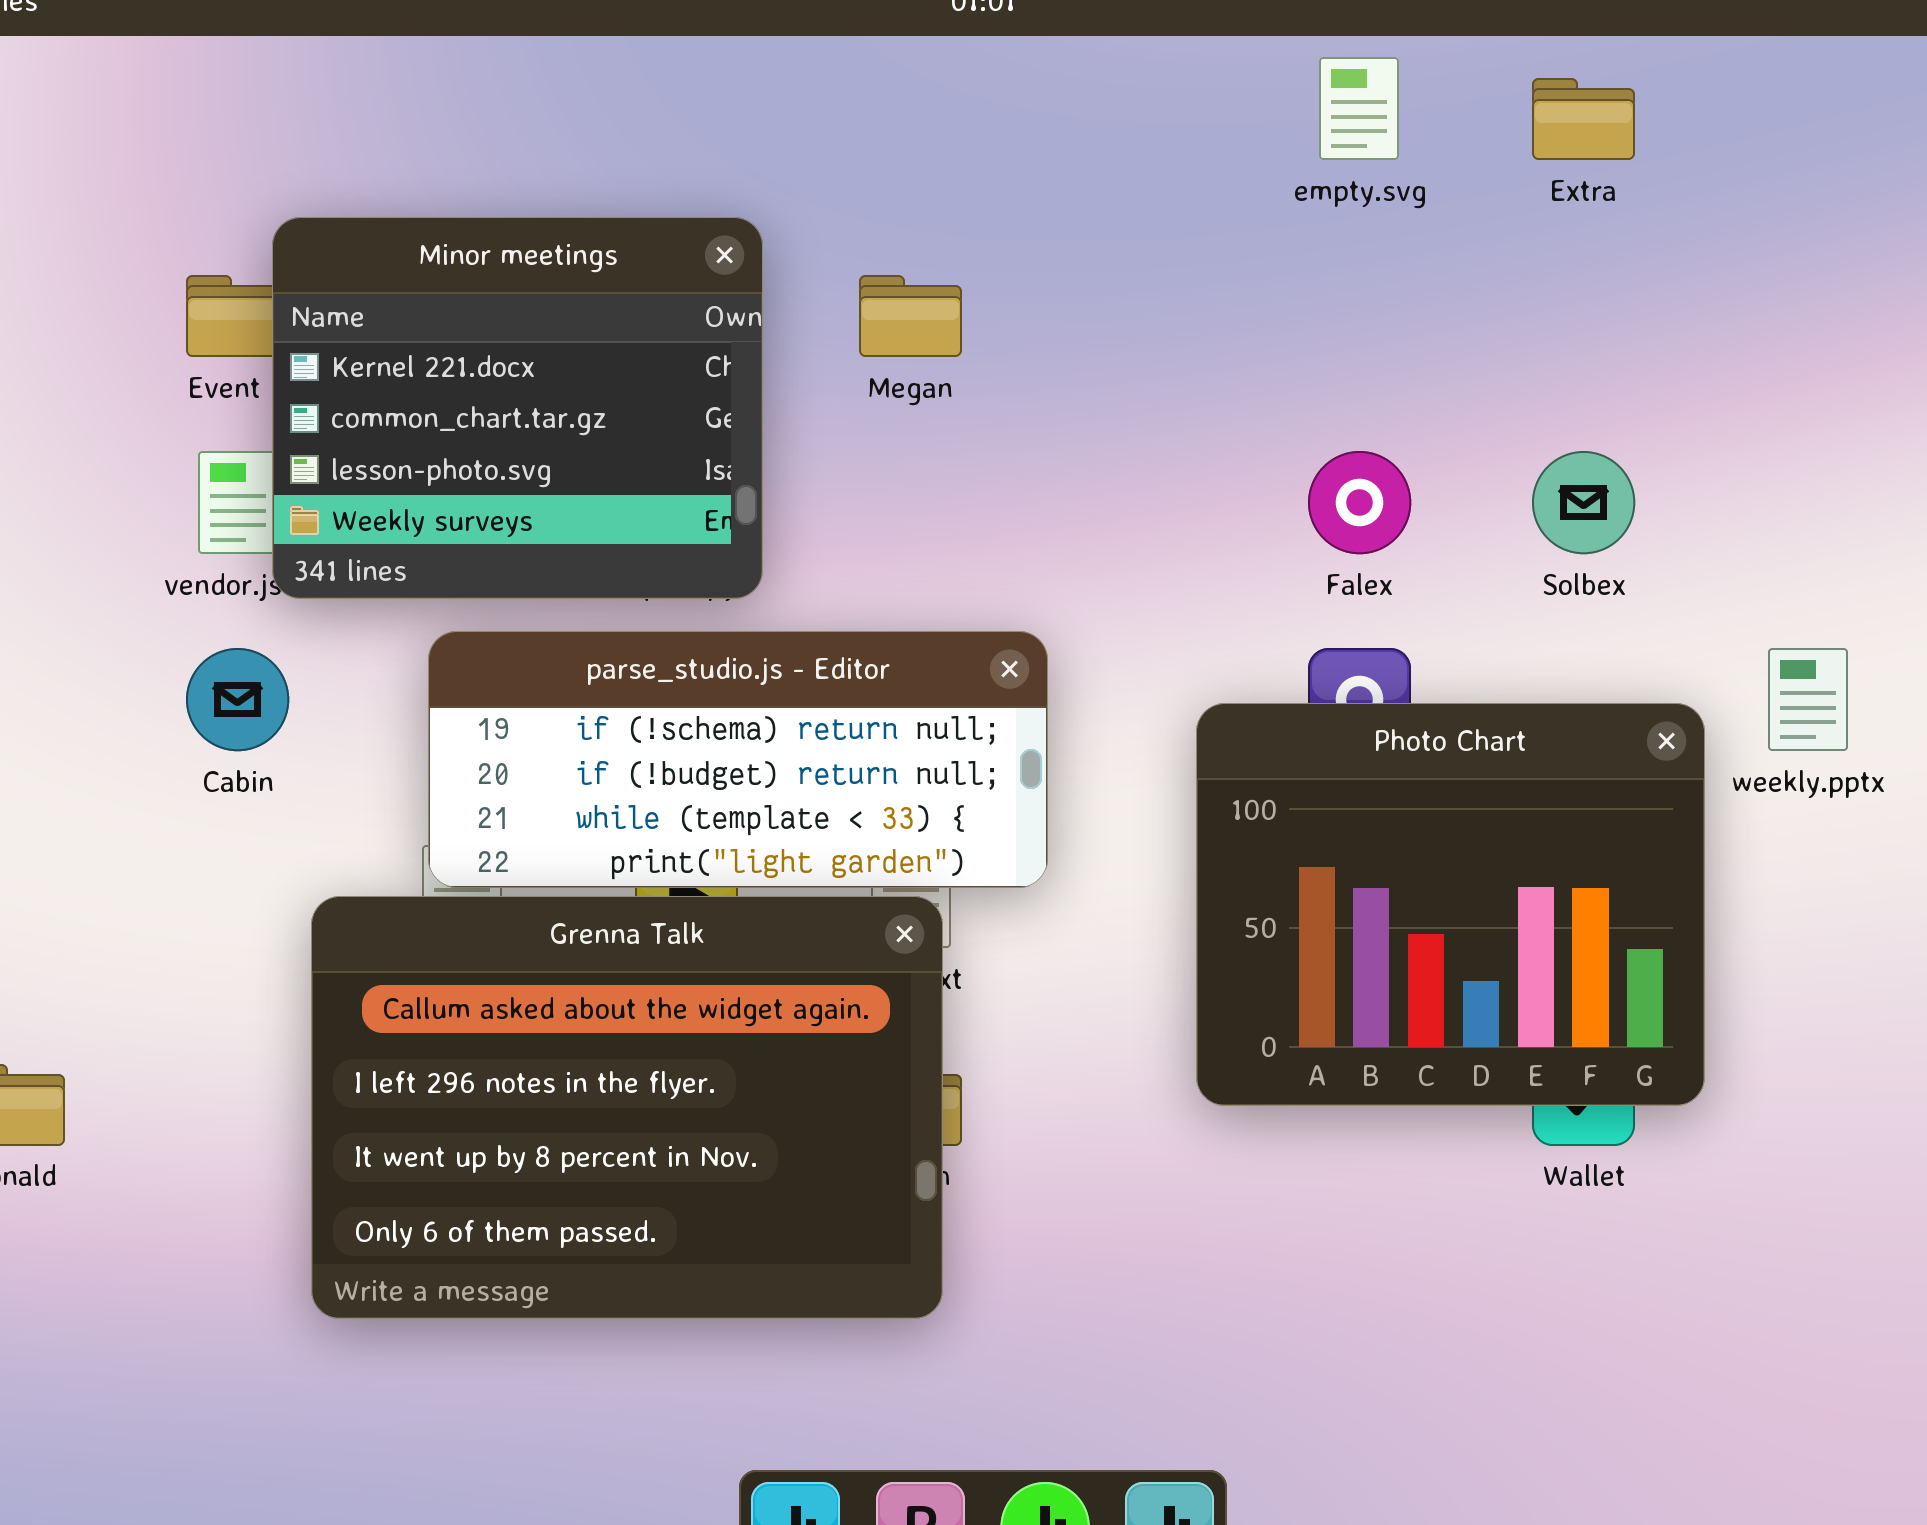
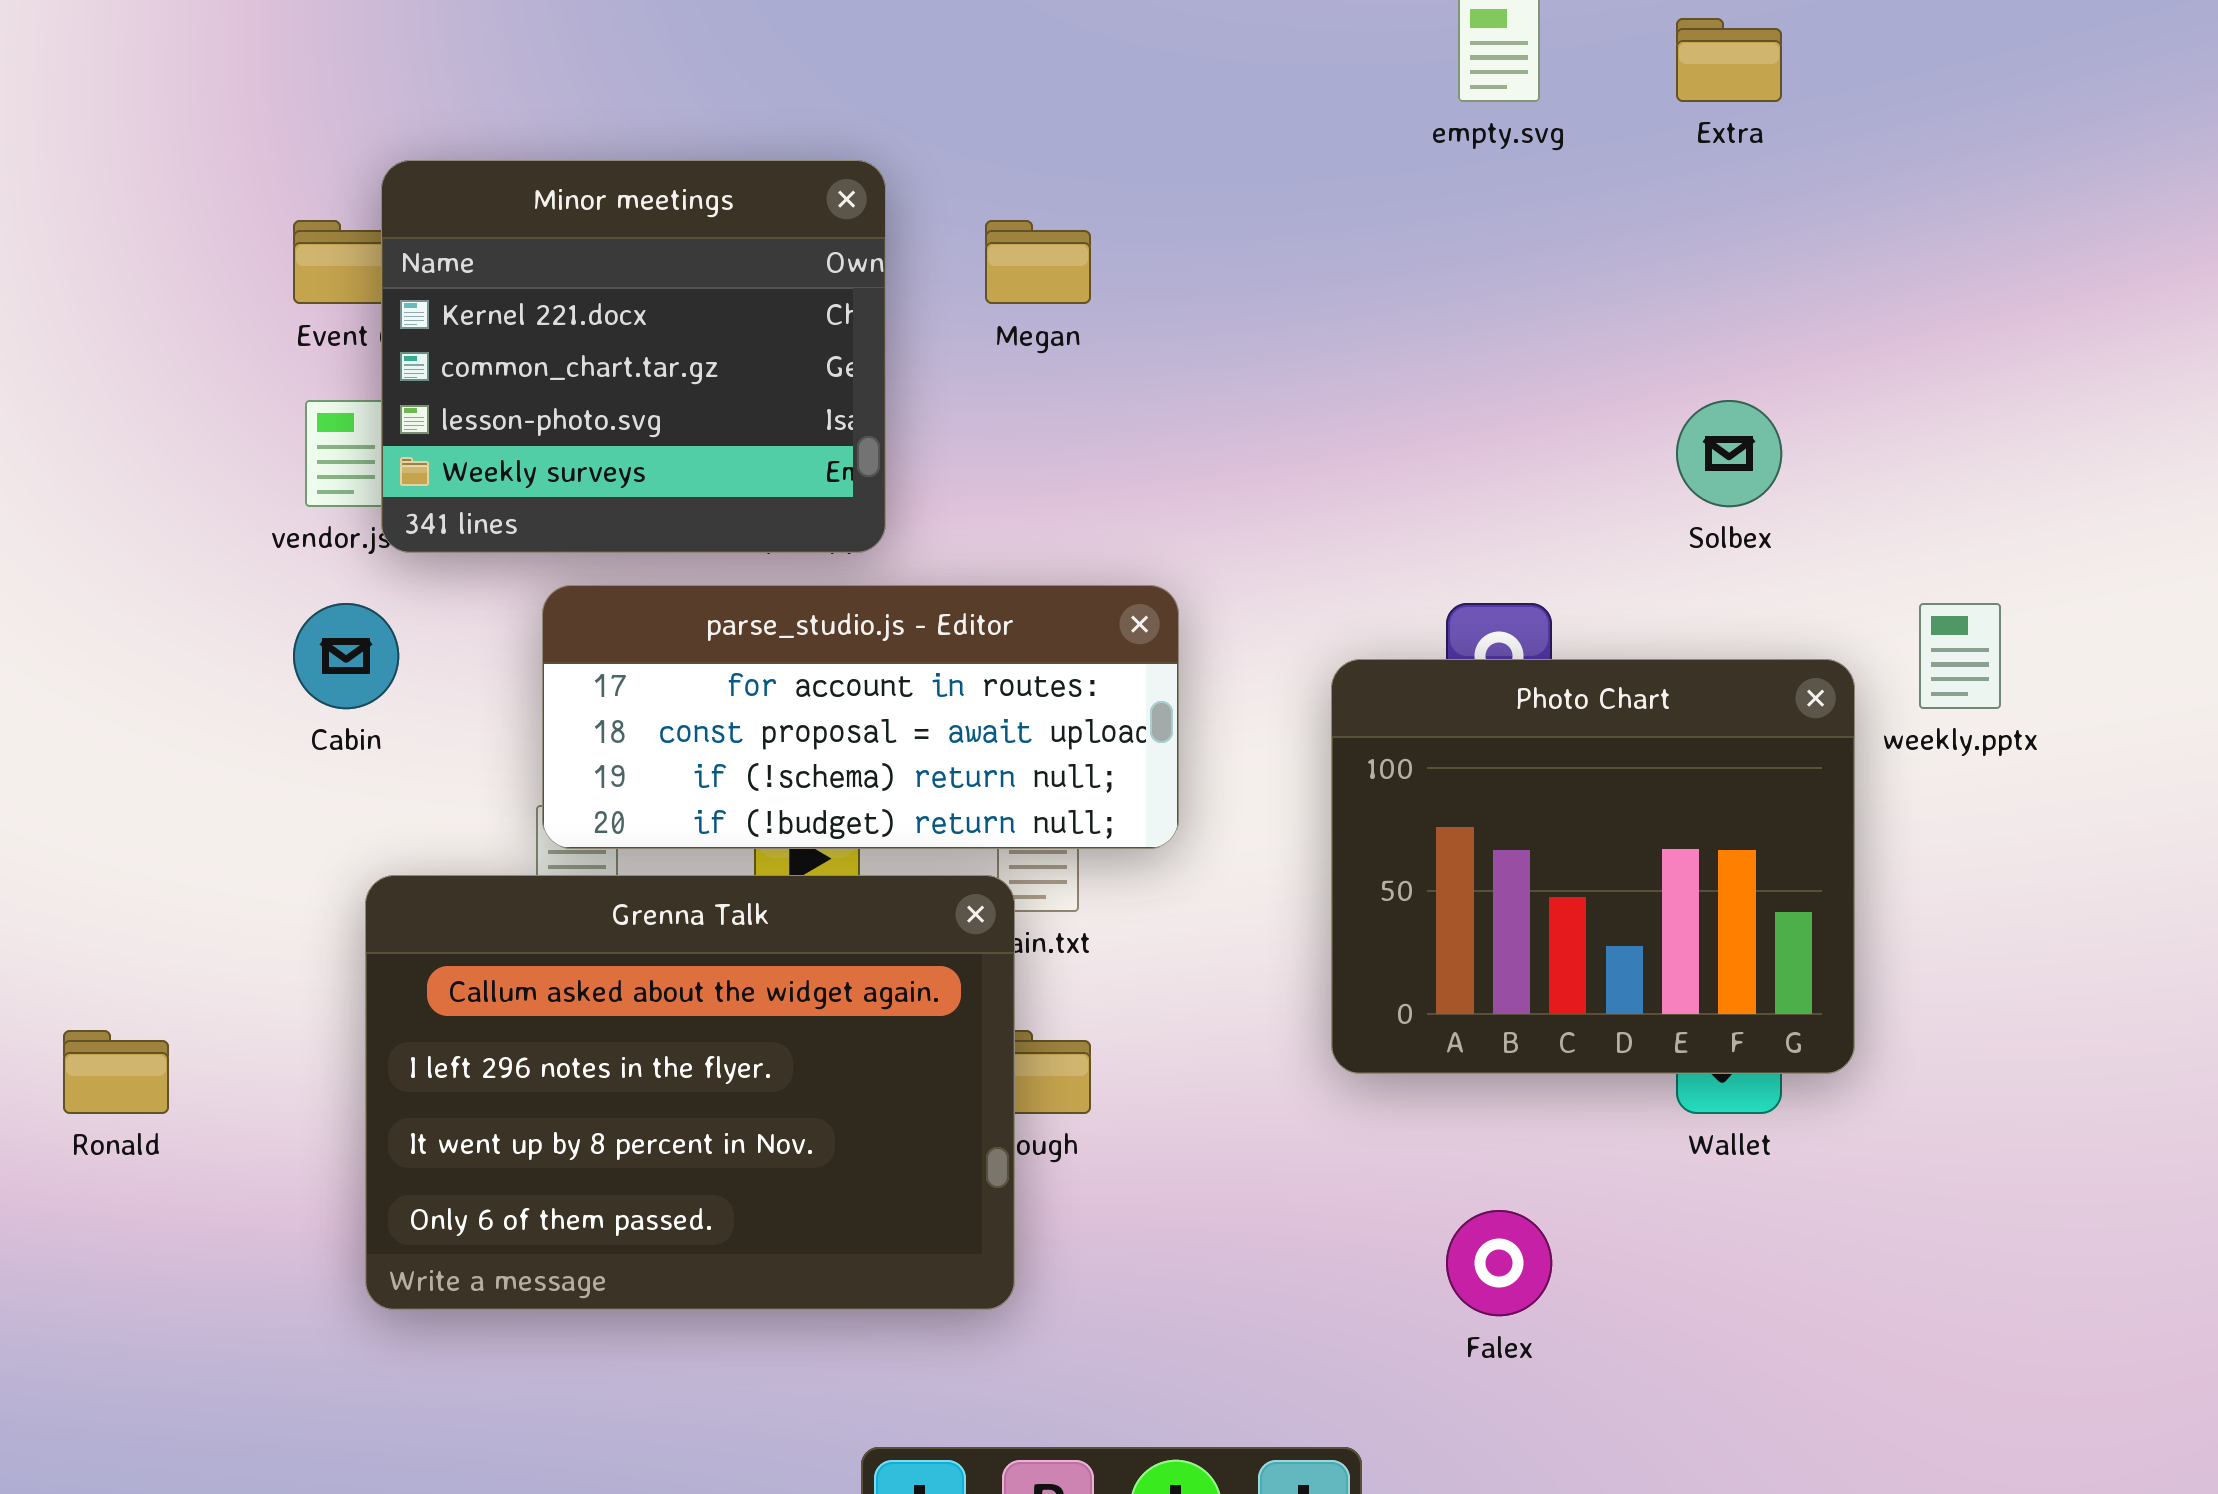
Falex: [1308,451,1411,554] -> [1446,1210,1552,1316], moved
parse_studio.js - Editor: [428,631,1048,888] -> [542,585,1179,849], scrolled up 2 rows
Grenna Talk: [311,896,943,1319] -> [365,875,1015,1310], moved

